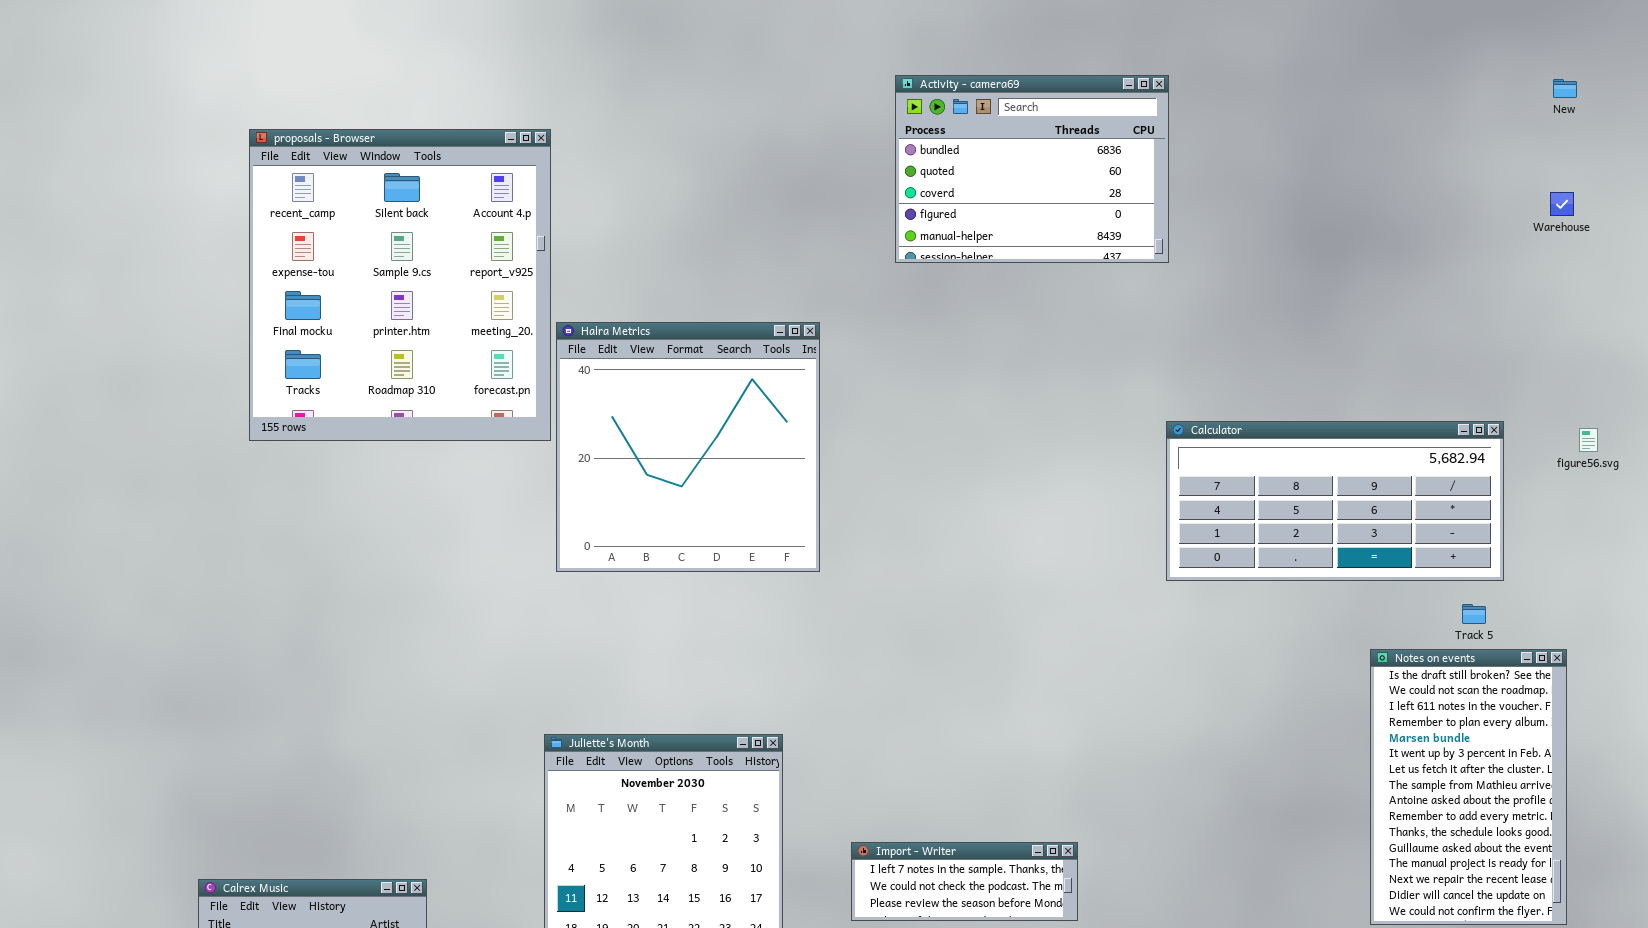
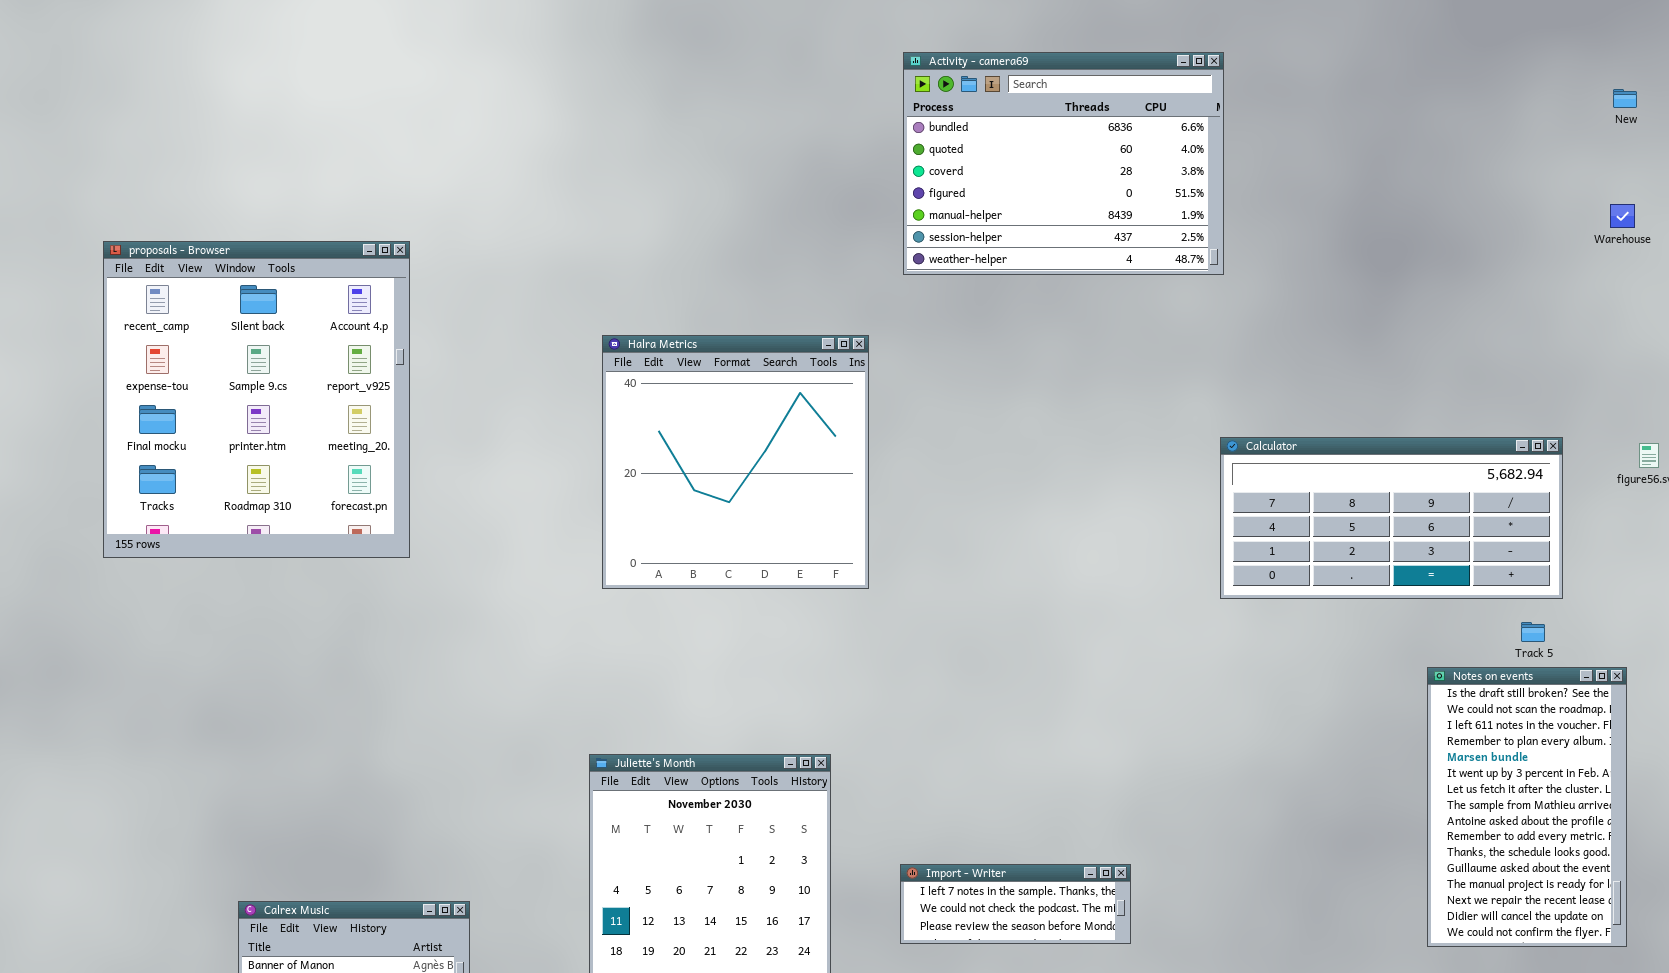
Activity - camera69: [895,75,1169,263] -> [903,52,1224,275], resized
proposals - Browser: [249,129,551,441] -> [103,241,410,558], moved

